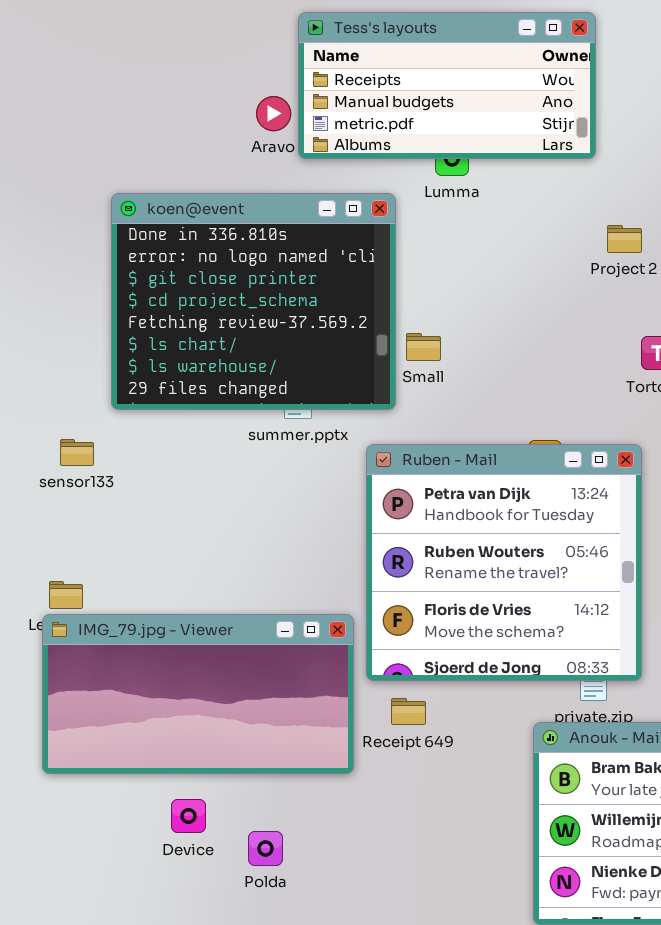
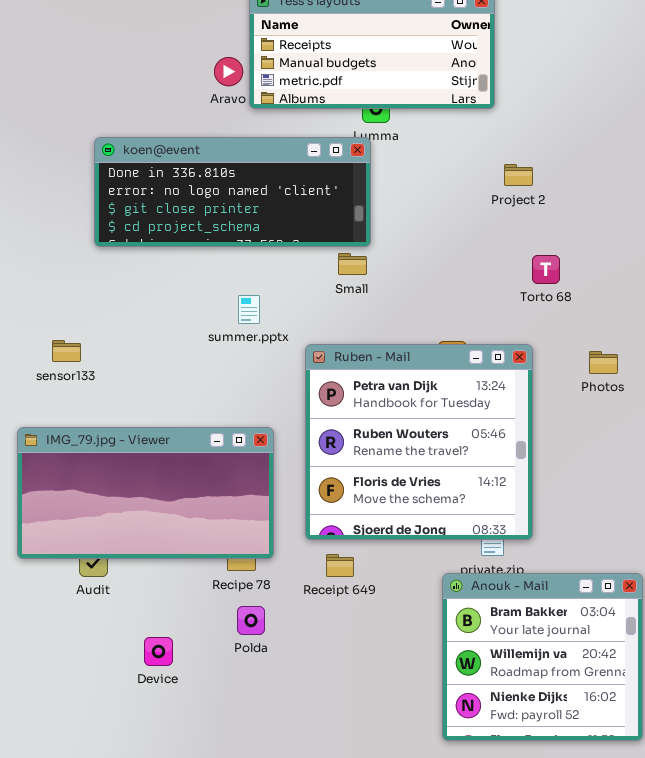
koen@event: [111,193,396,410] -> [94,137,371,247], resized
IMG_79.jpg - Viewer: [42,614,354,774] -> [17,427,274,559], moved
Polda: [248,831,283,866] -> [237,606,265,635], moved

